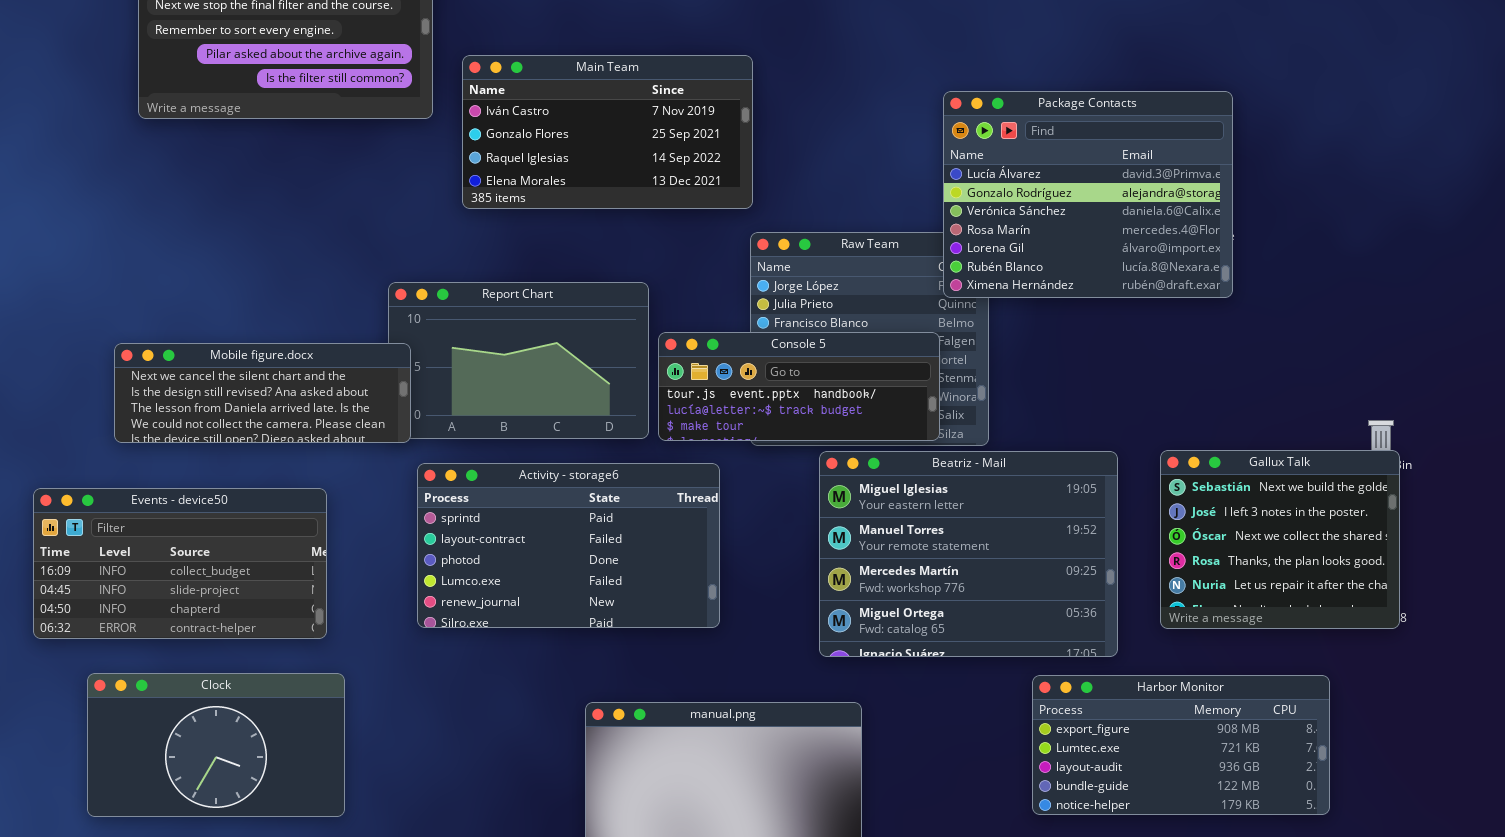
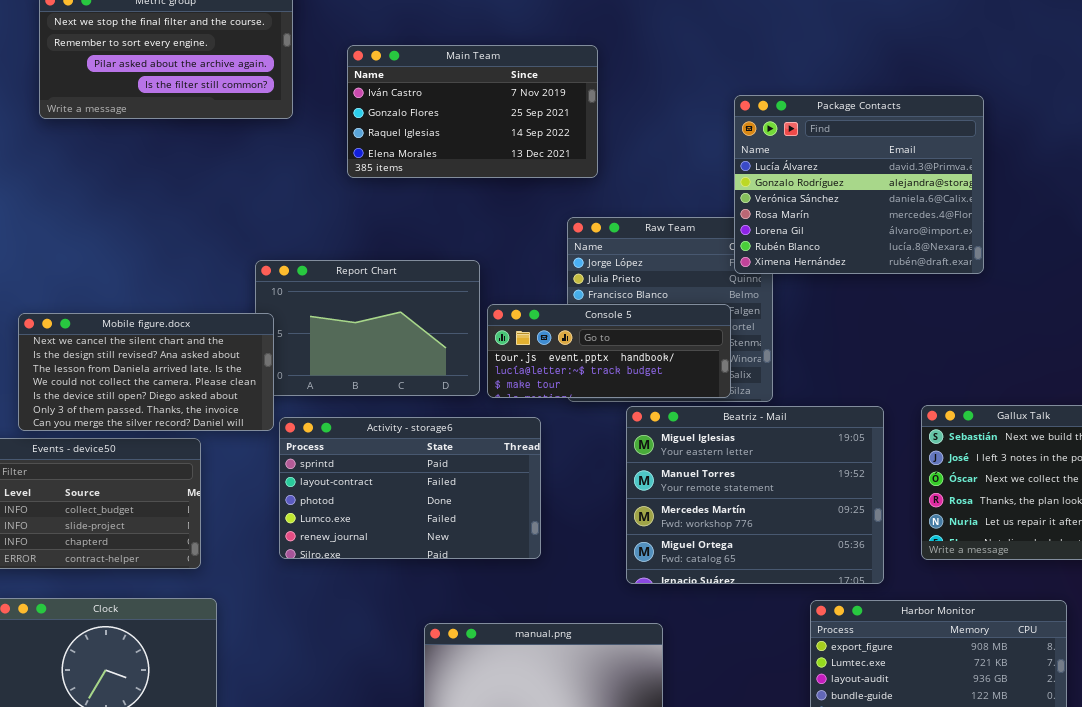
Main Team: [462,55,753,209] -> [347,45,598,178], moved
Mobile figure.docx: [114,343,411,443] -> [18,313,274,431], resized

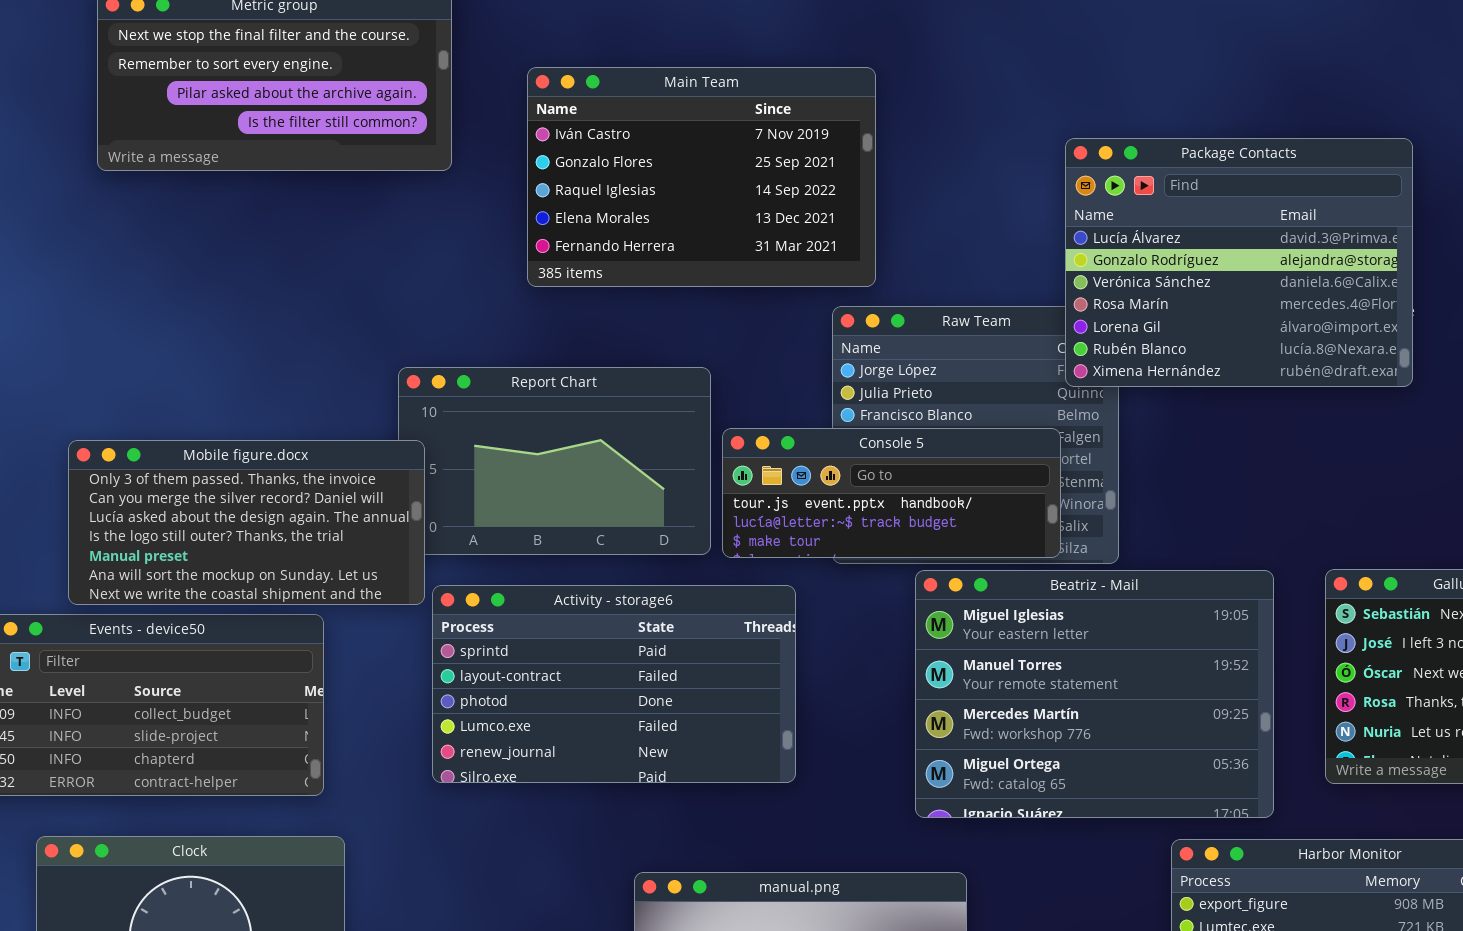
Main Team: [347,45,598,178] -> [527,67,876,287], resized
Mobile figure.docx: [18,313,274,431] -> [68,440,425,605], scrolled down 5 rows

